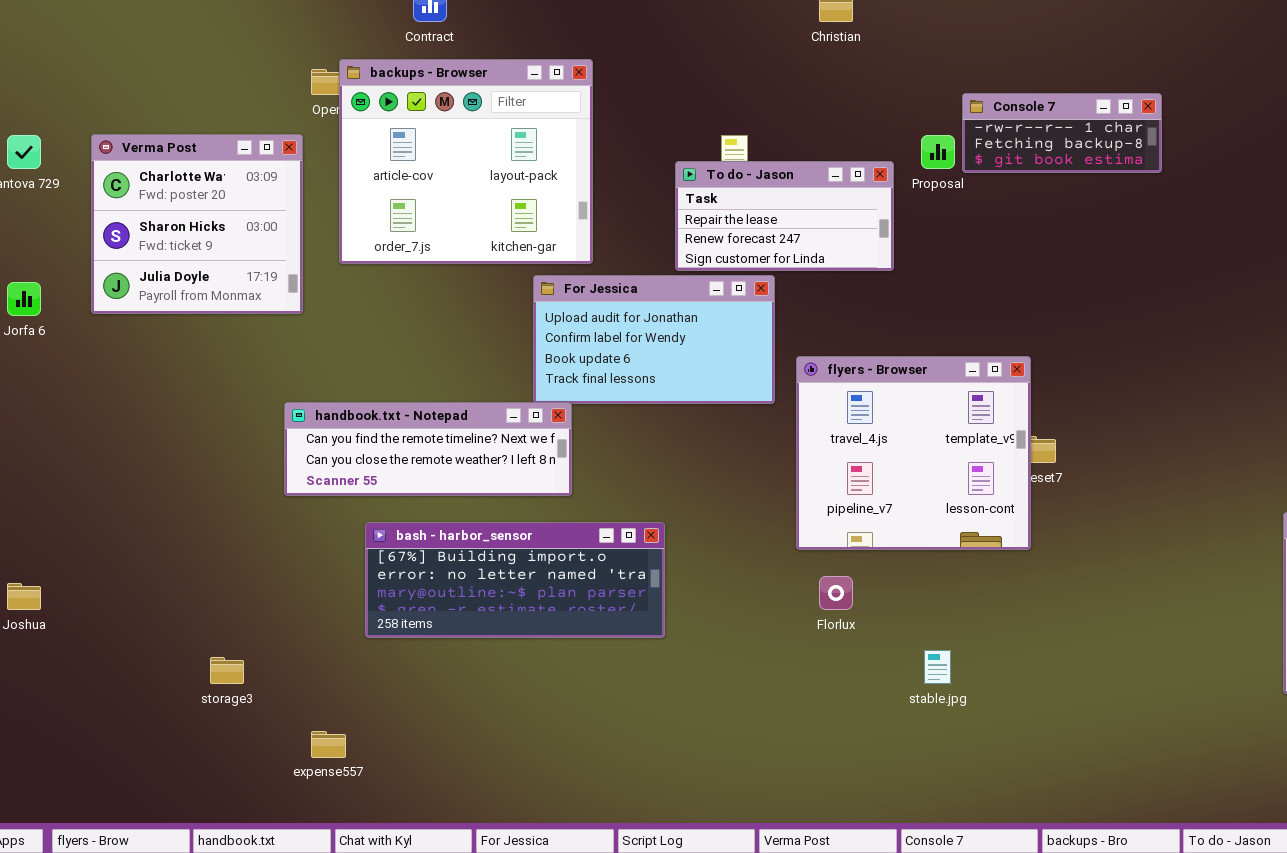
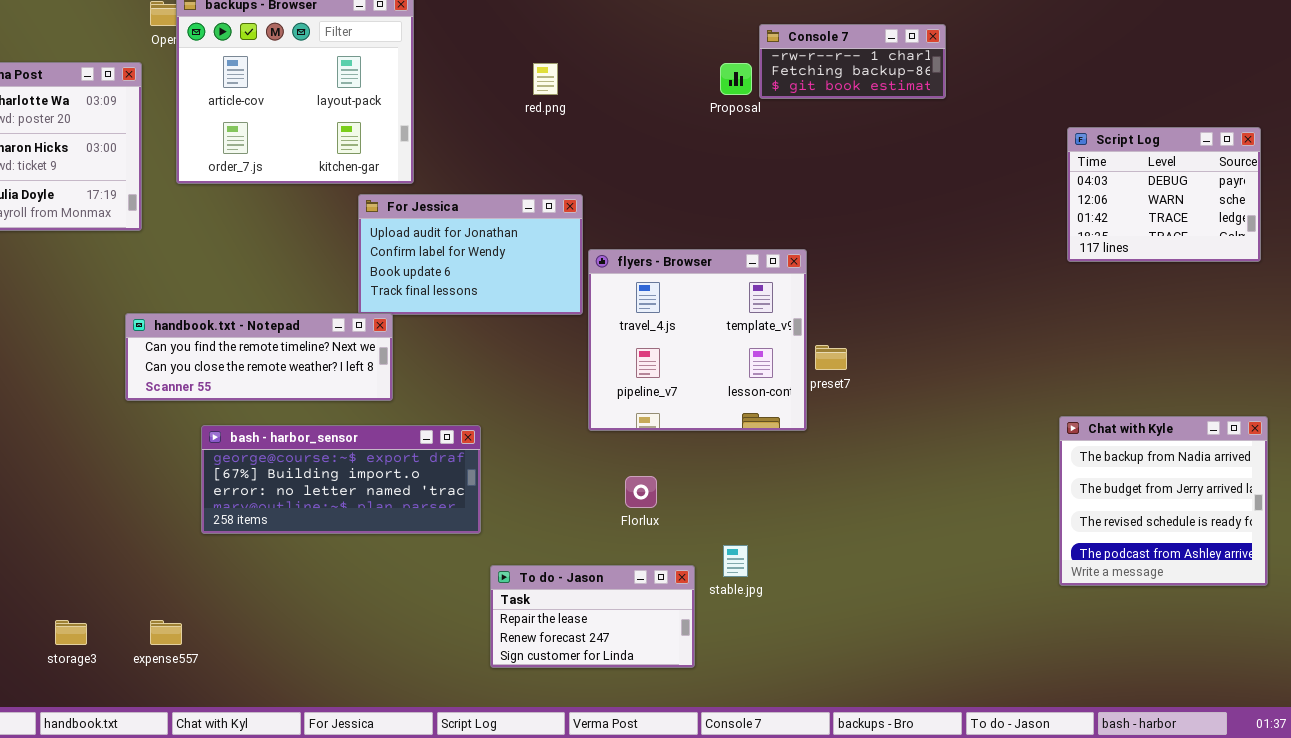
To do - Jason: [675,161,894,271] -> [490,565,695,668], moved
flyers - Browser: [796,356,1031,550] -> [588,249,807,431], moved
bash - harbor_sensor: [365,522,665,638] -> [201,425,481,534], scrolled up 1 row
storage3: [210,657,244,684] -> [55,620,87,645], moved

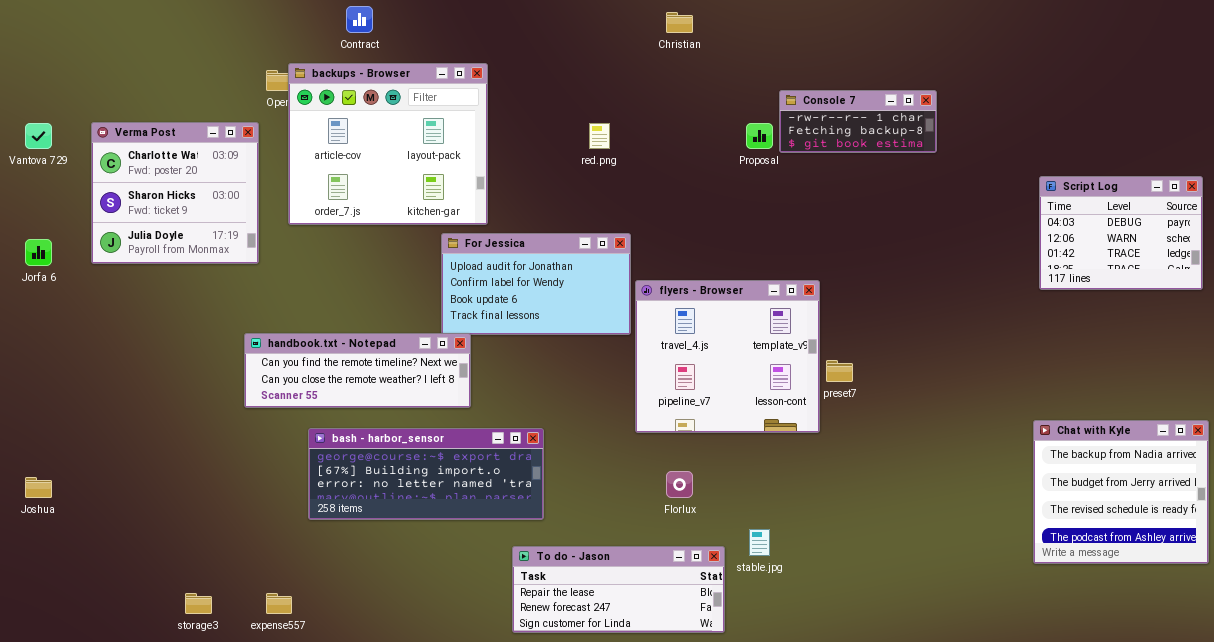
To do - Jason: [490,565,695,668] -> [512,546,725,633], resized

